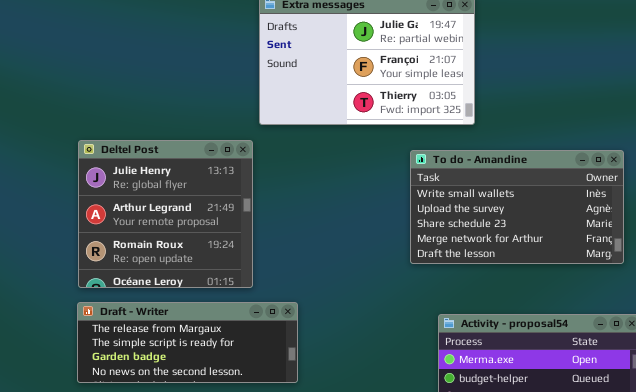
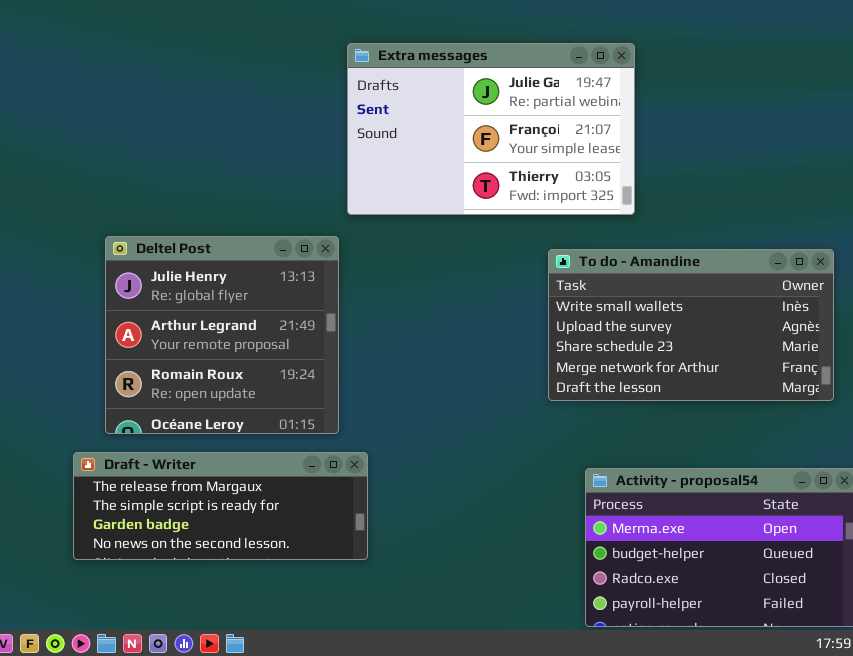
Draft - Writer: [77,302,298,383] -> [73,452,368,560], moved

